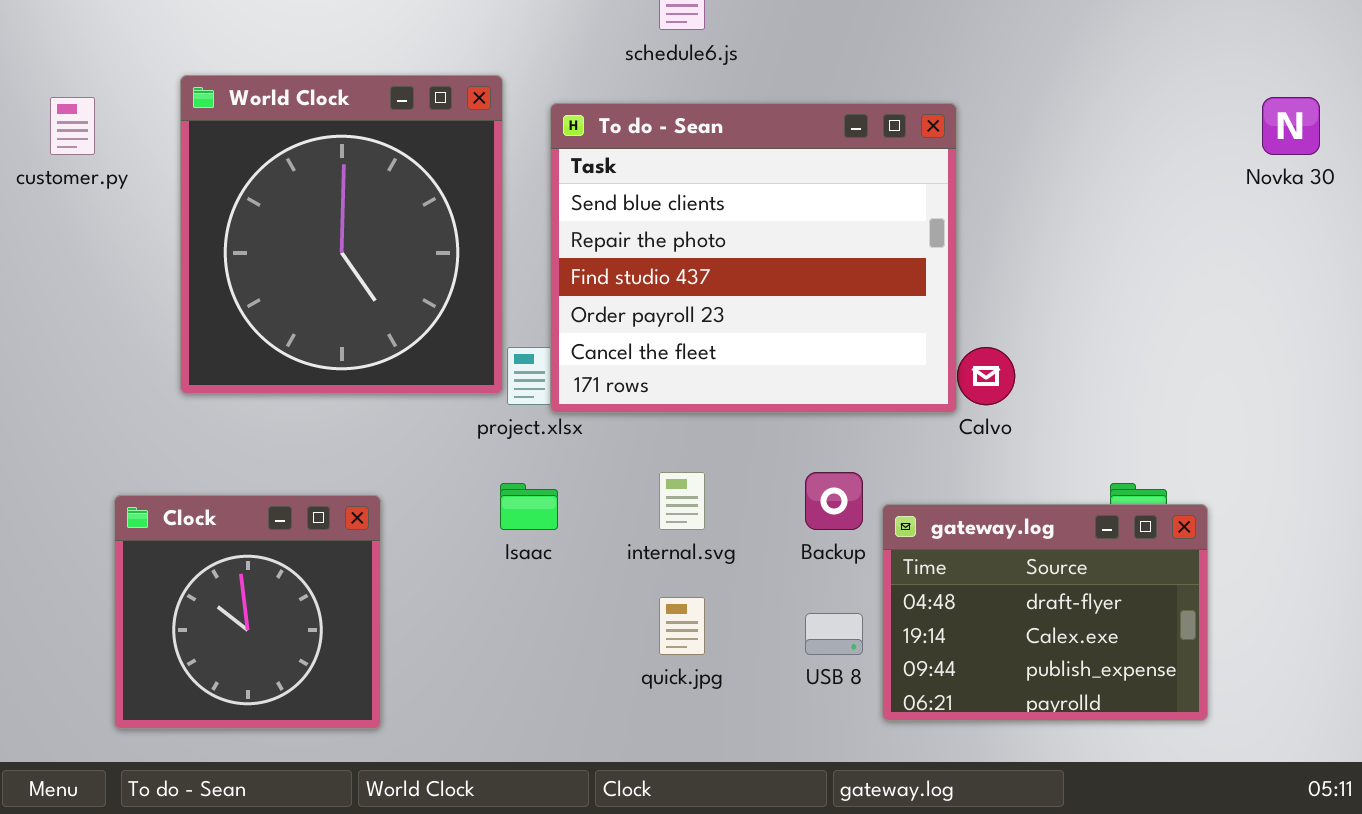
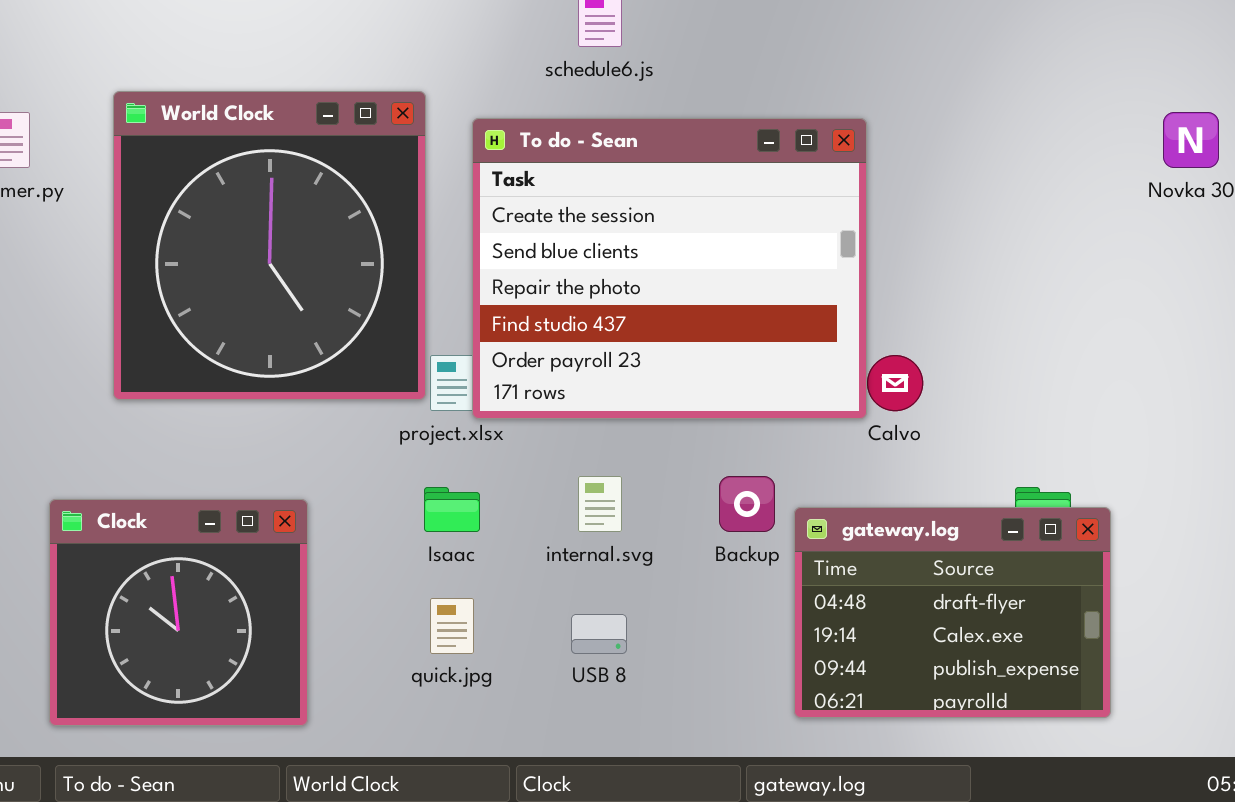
To do - Sean: [550,103,957,413] -> [472,118,867,419], scrolled up 1 row
quick.jpg: [659,597,705,655] -> [430,598,474,654], moved
USB 8: [805,613,863,655] -> [571,614,627,654], moved

